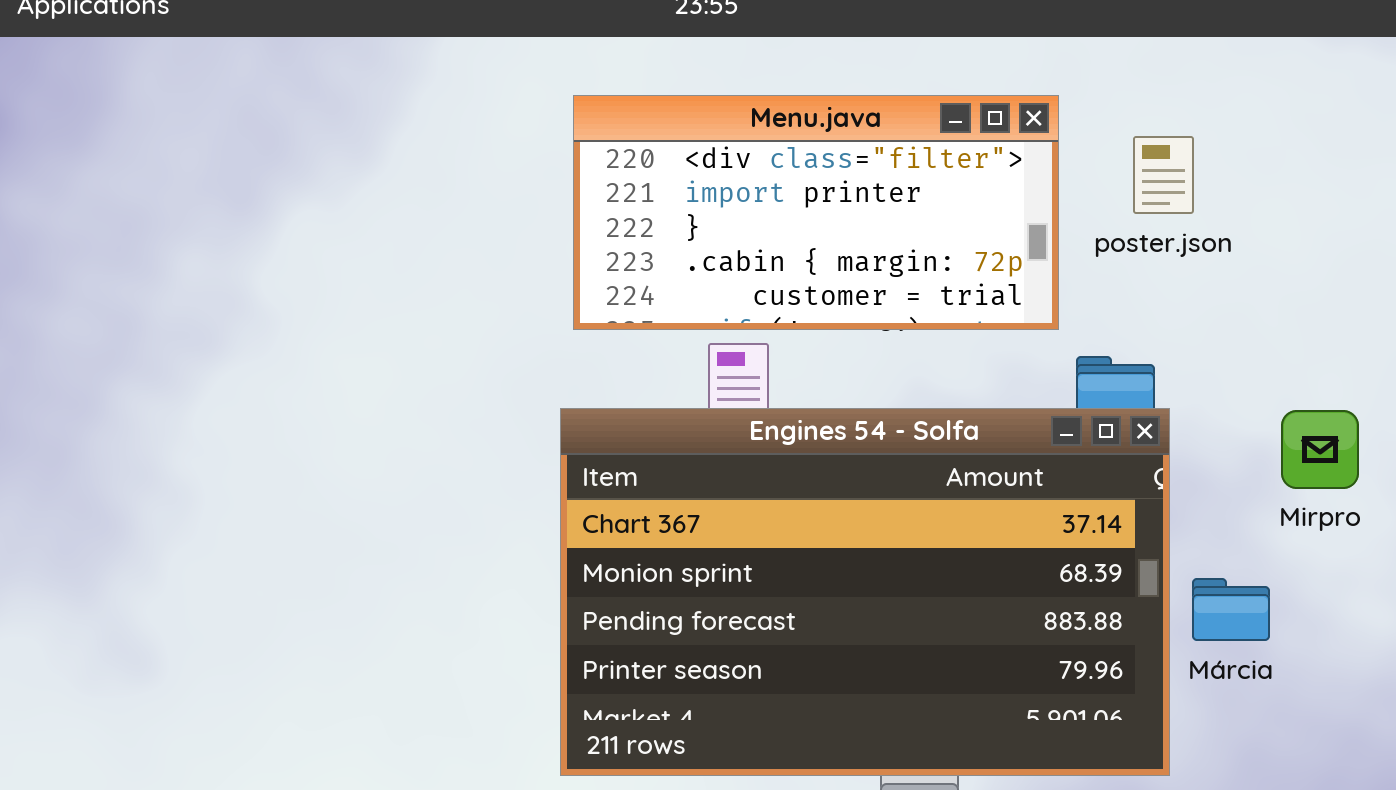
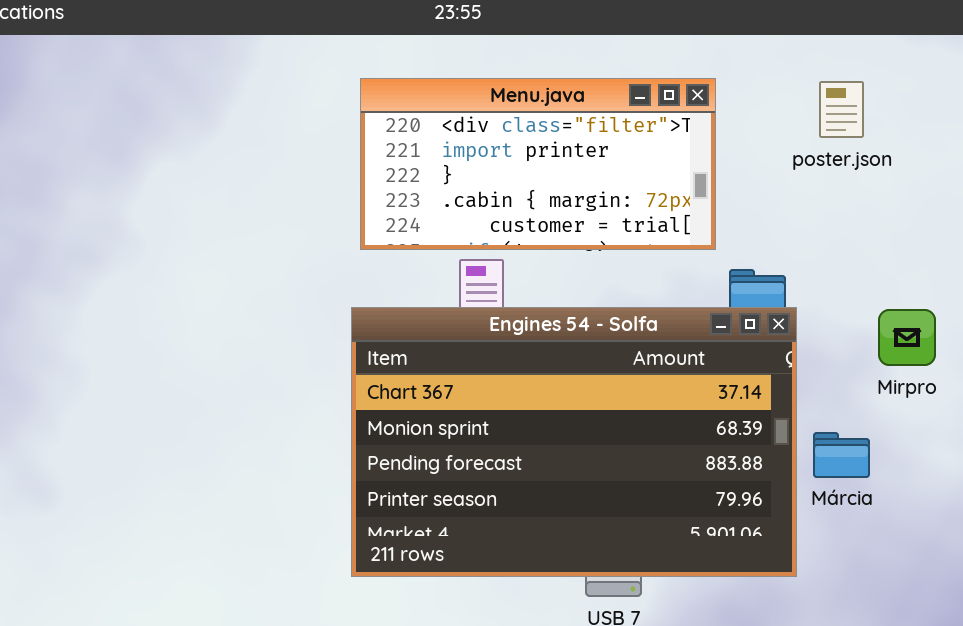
poster.json: [1133,136,1194,214] -> [819,81,864,138], moved

